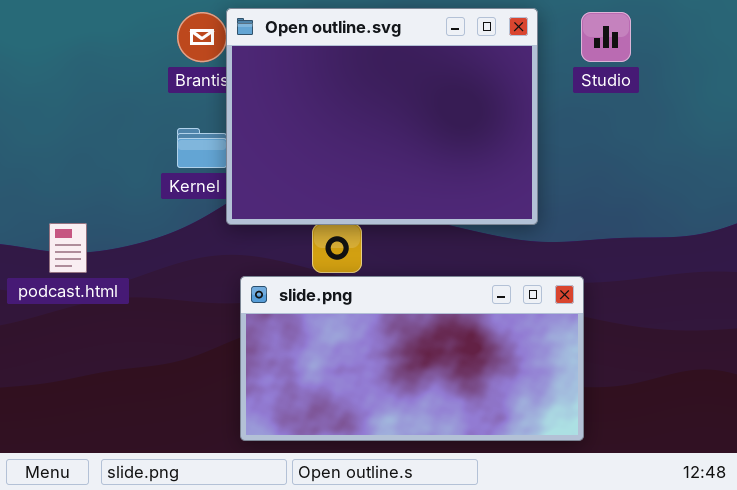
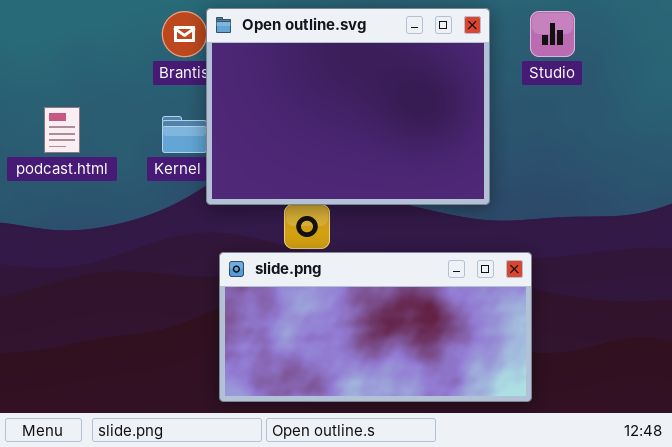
podcast.html: [49,223,87,273] -> [44,107,80,153], moved

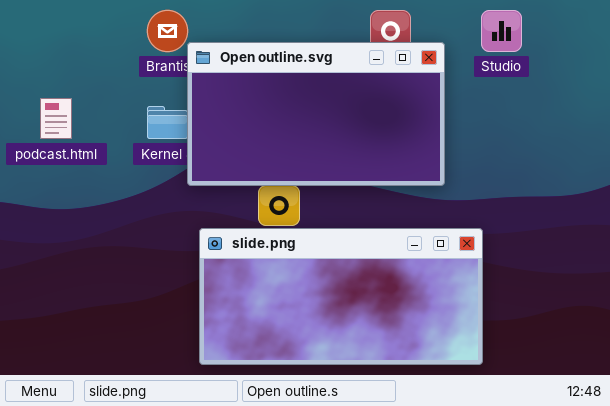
Open outline.svg: [206,8,490,205] -> [187,42,445,186], resized

